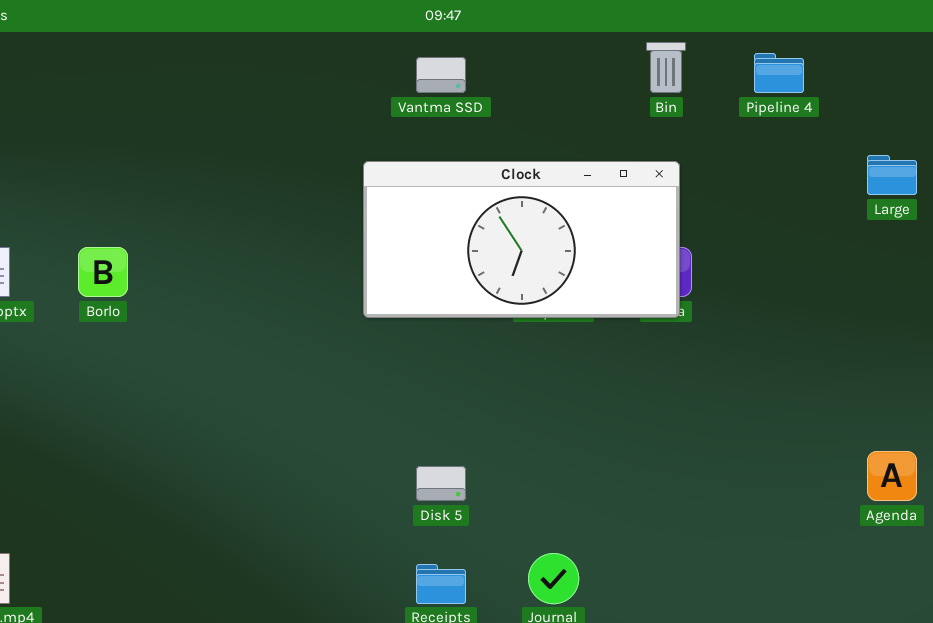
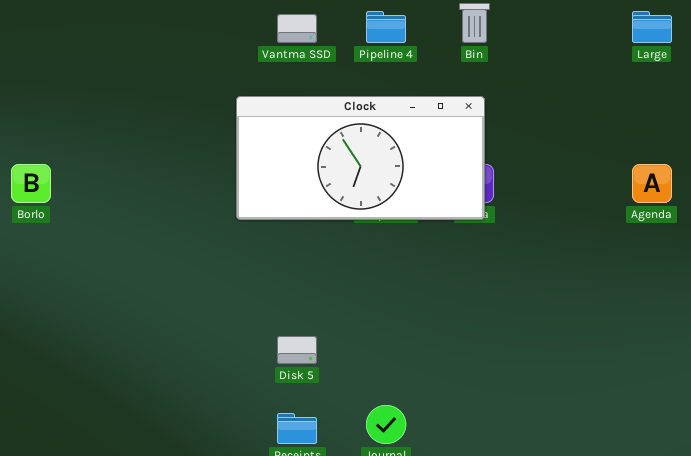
Pipeline 4: [754,53,804,93] -> [366,11,406,43], moved
Large: [867,155,917,195] -> [632,11,672,43], moved
Agenda: [867,451,917,501] -> [632,164,672,203], moved

